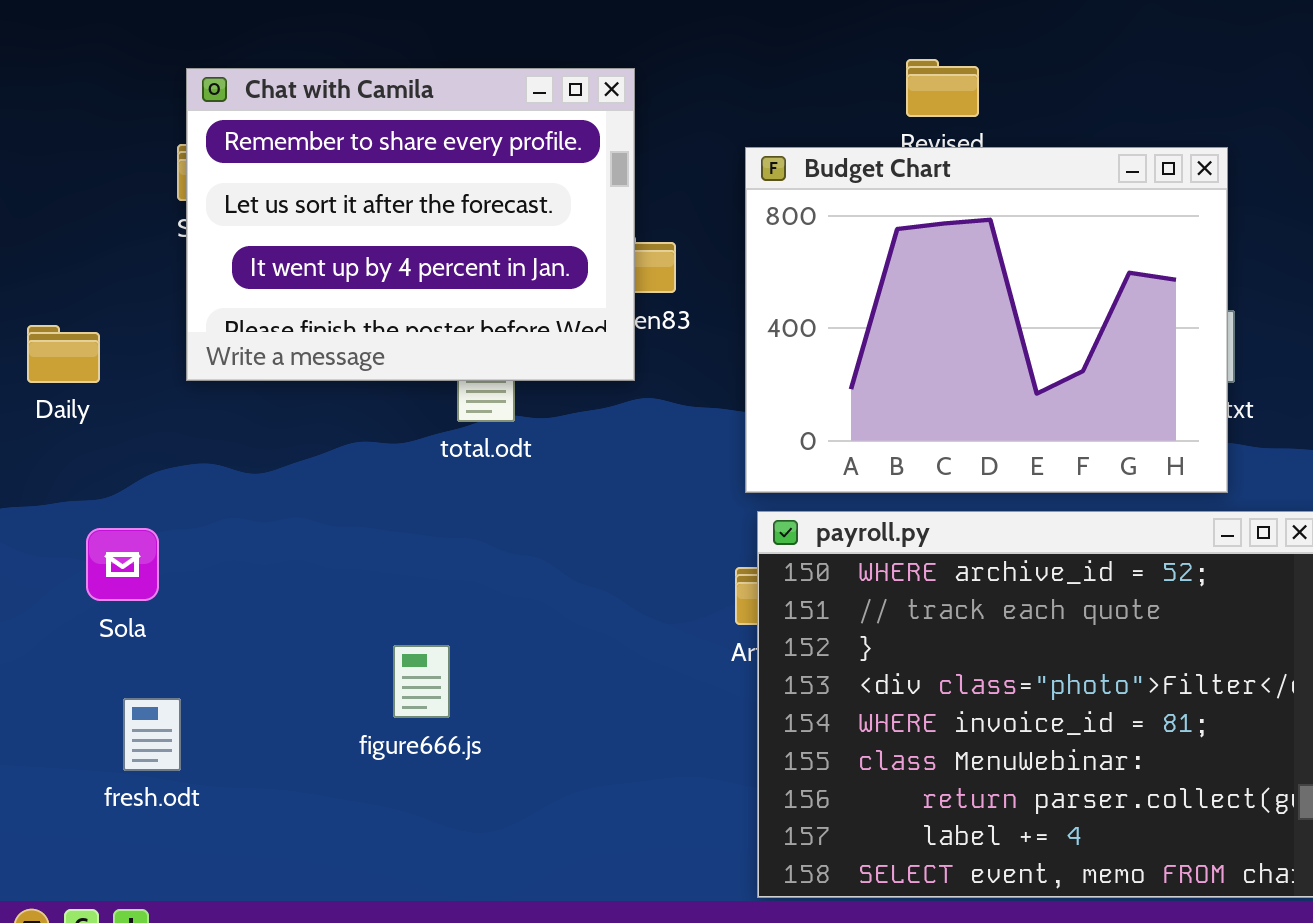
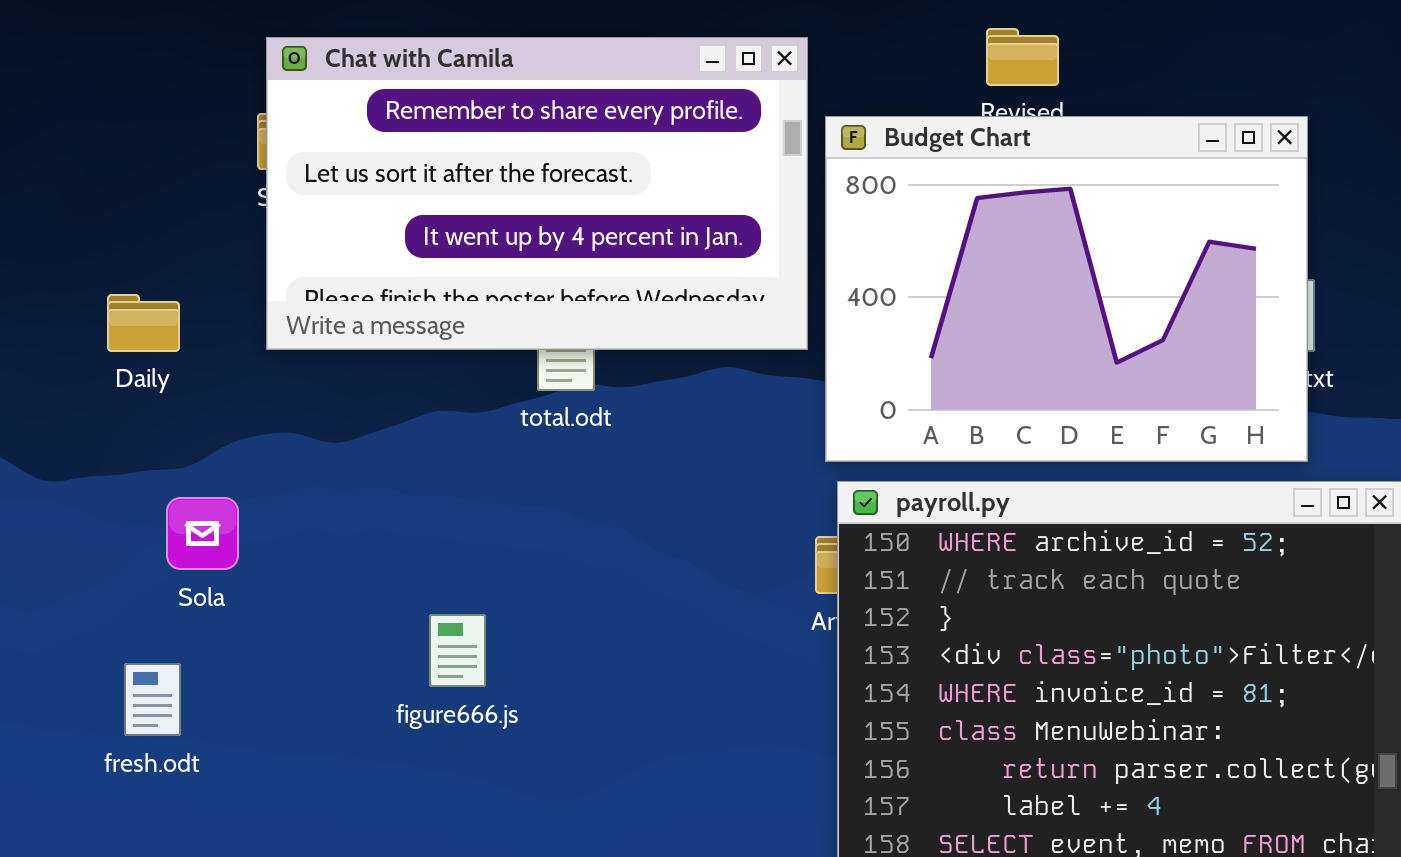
Chat with Camila: [186,68,635,381] -> [266,37,808,350], resized
figure666.js: [393,645,450,718] -> [429,614,486,687], moved
fresh.odt: [123,698,181,771] -> [124,663,181,736], moved

